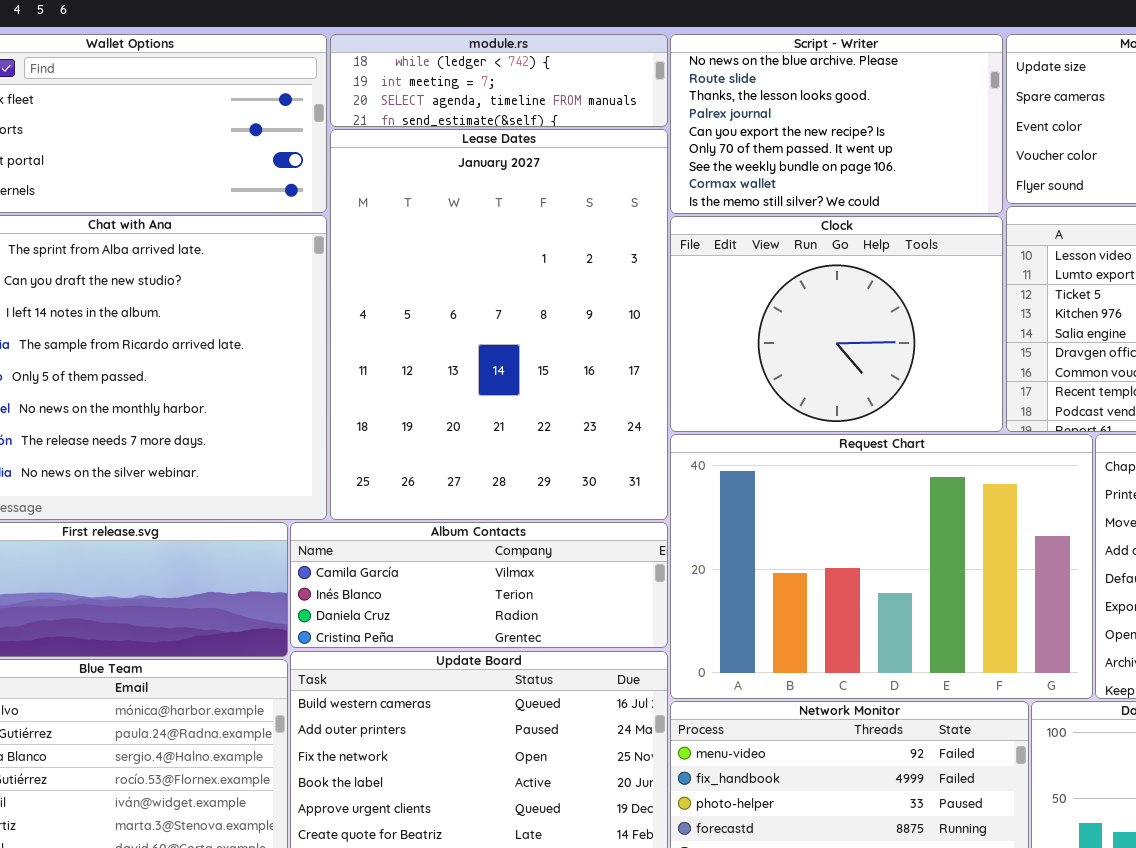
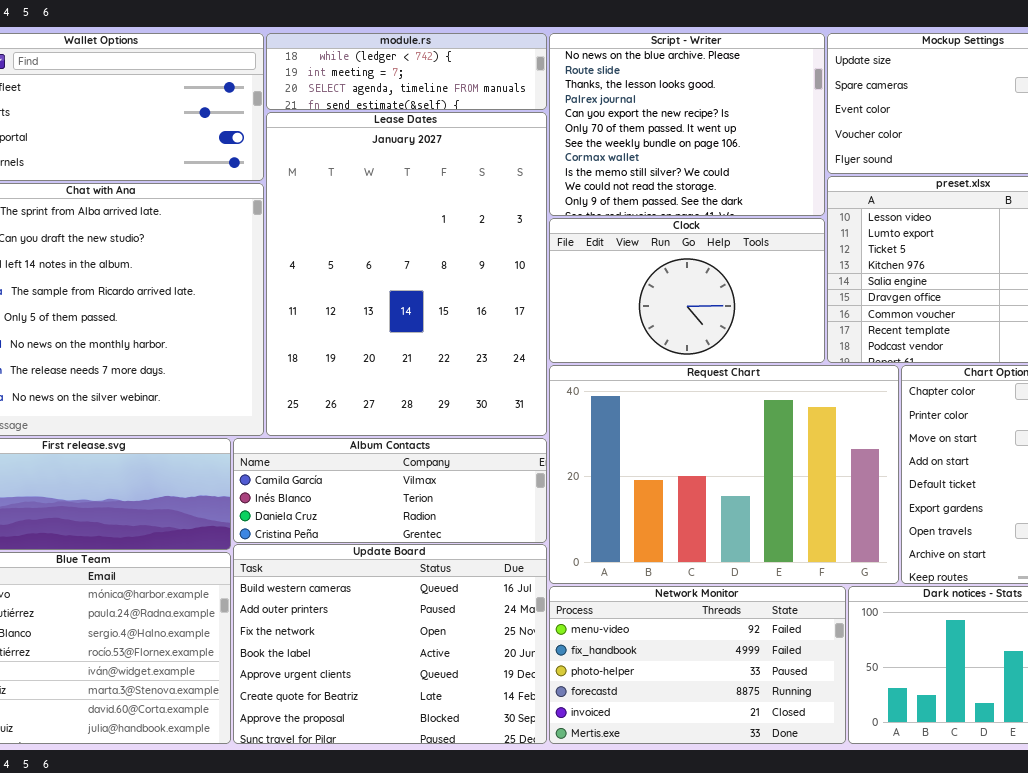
Script - Writer: [670,34,1003,214] -> [549,33,825,216], resized
Clock: [670,216,1003,432] -> [549,218,825,363], resized

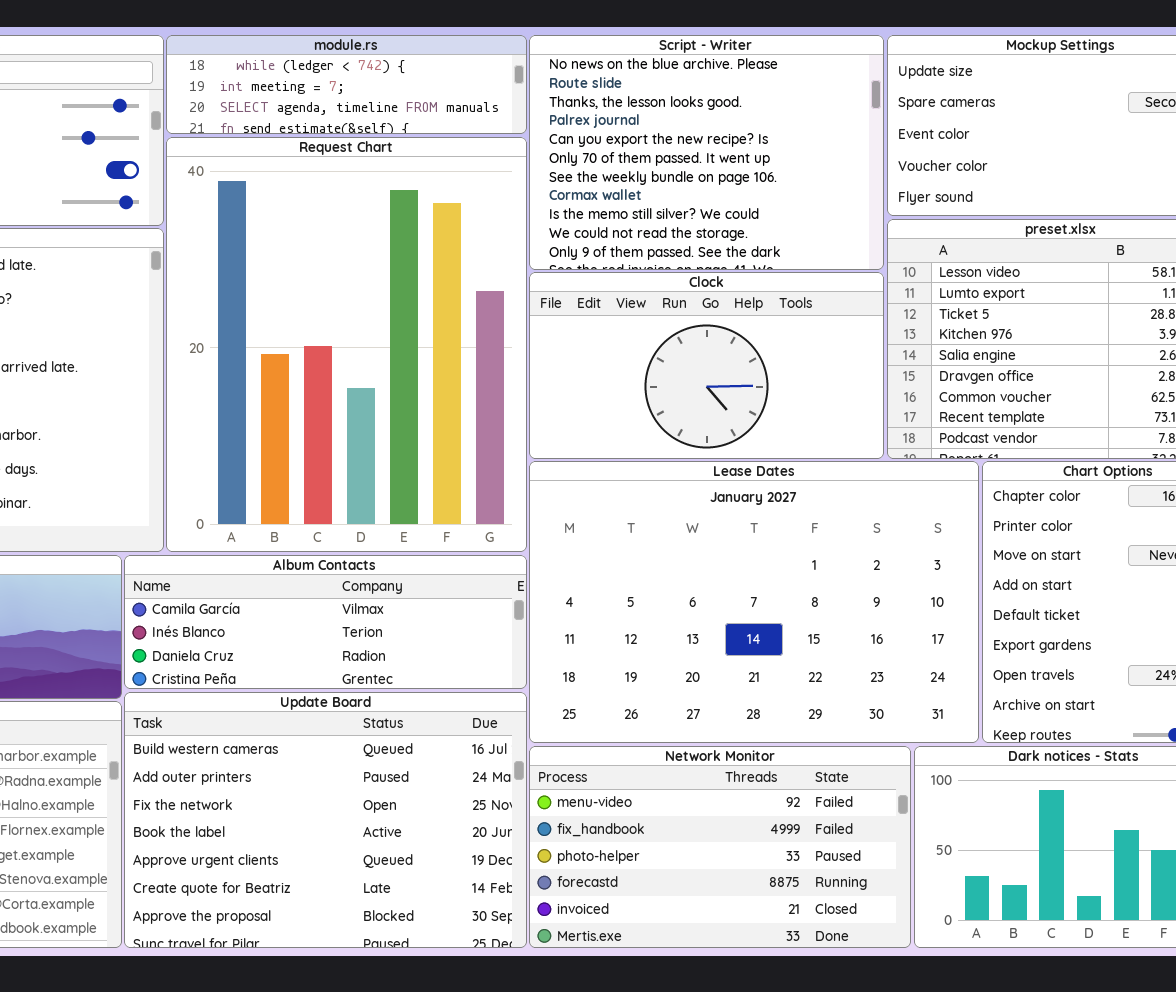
Lease Dates: [266,112,547,436] -> [529,461,979,743], moved, resized
Request Chart: [549,365,899,584] -> [166,137,527,552], moved, resized

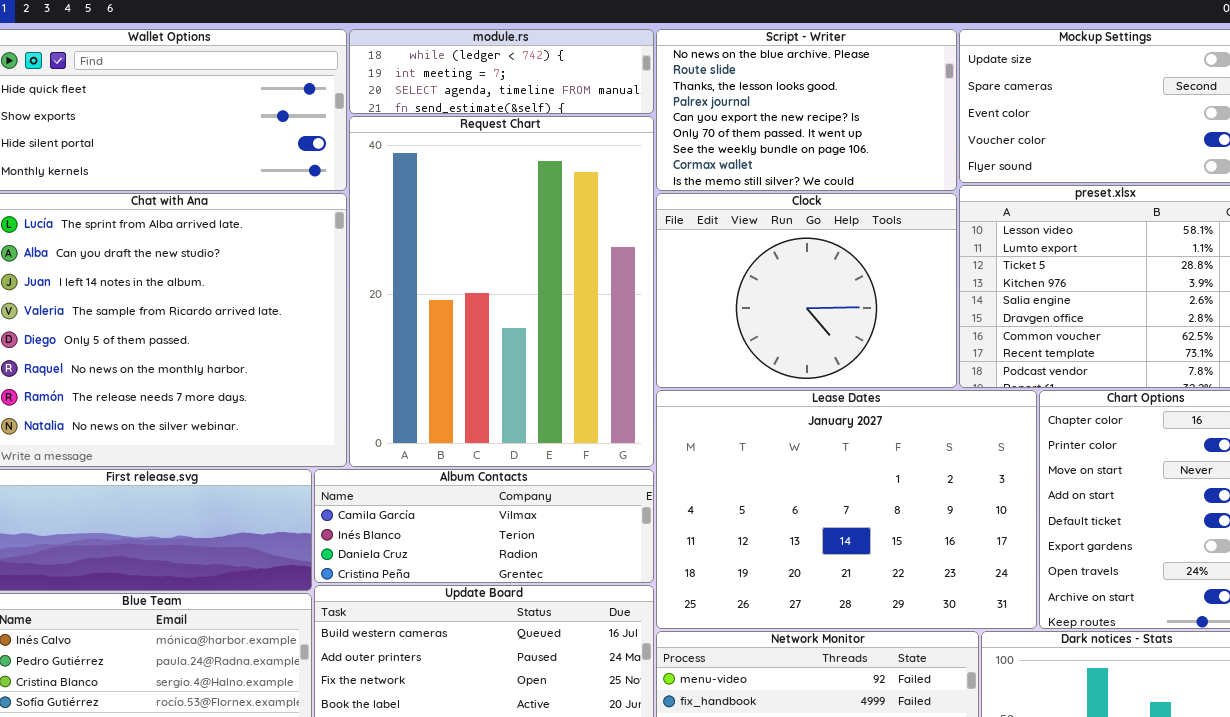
Script - Writer: [529,35,884,270] -> [656,29,957,191], resized
Clock: [529,272,884,459] -> [656,193,957,388], resized

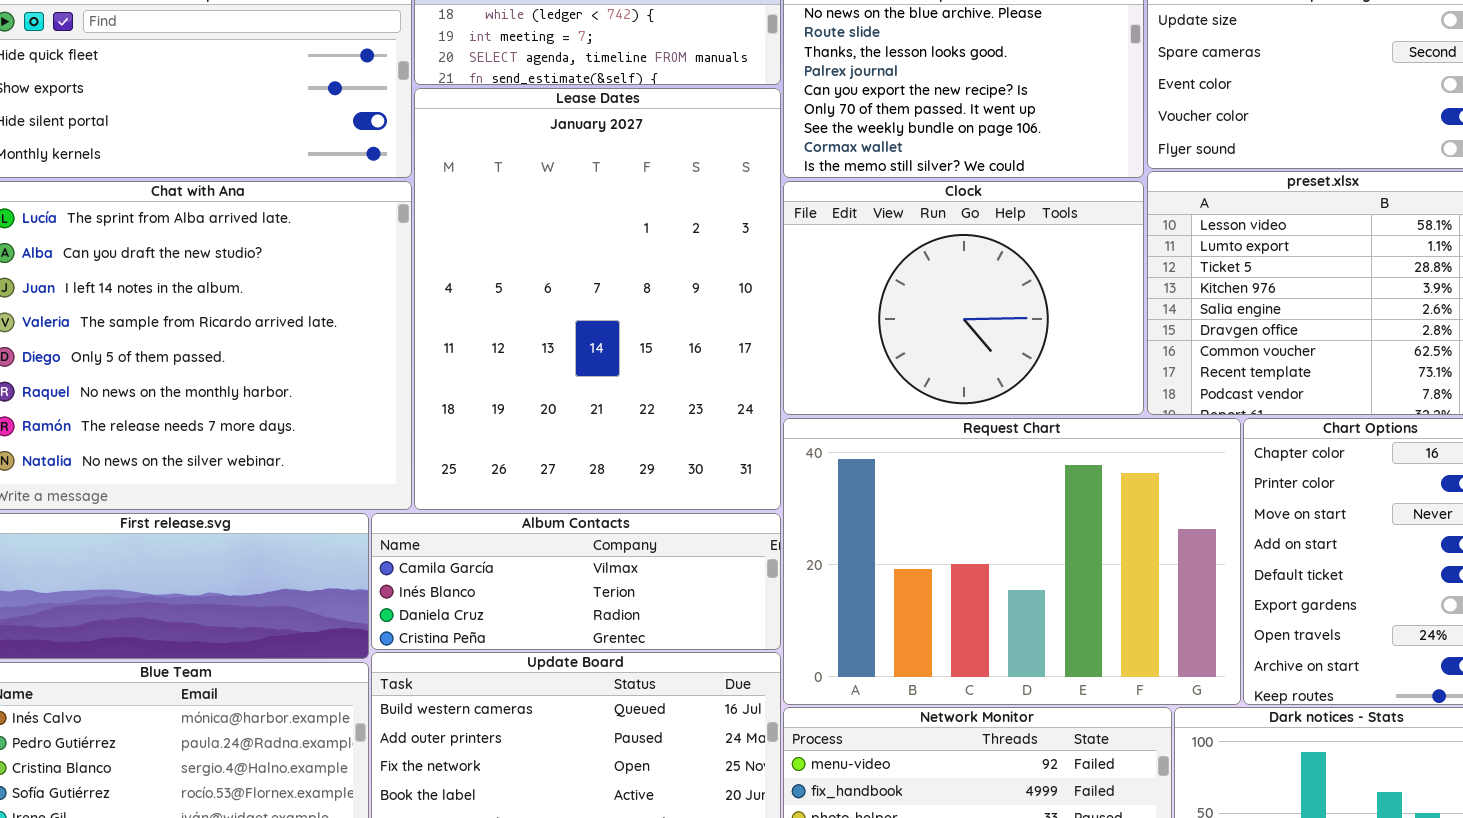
Request Chart: [349,116,654,467] -> [783,418,1241,705], moved, resized
Lease Dates: [656,390,1037,629] -> [414,88,781,510], moved, resized

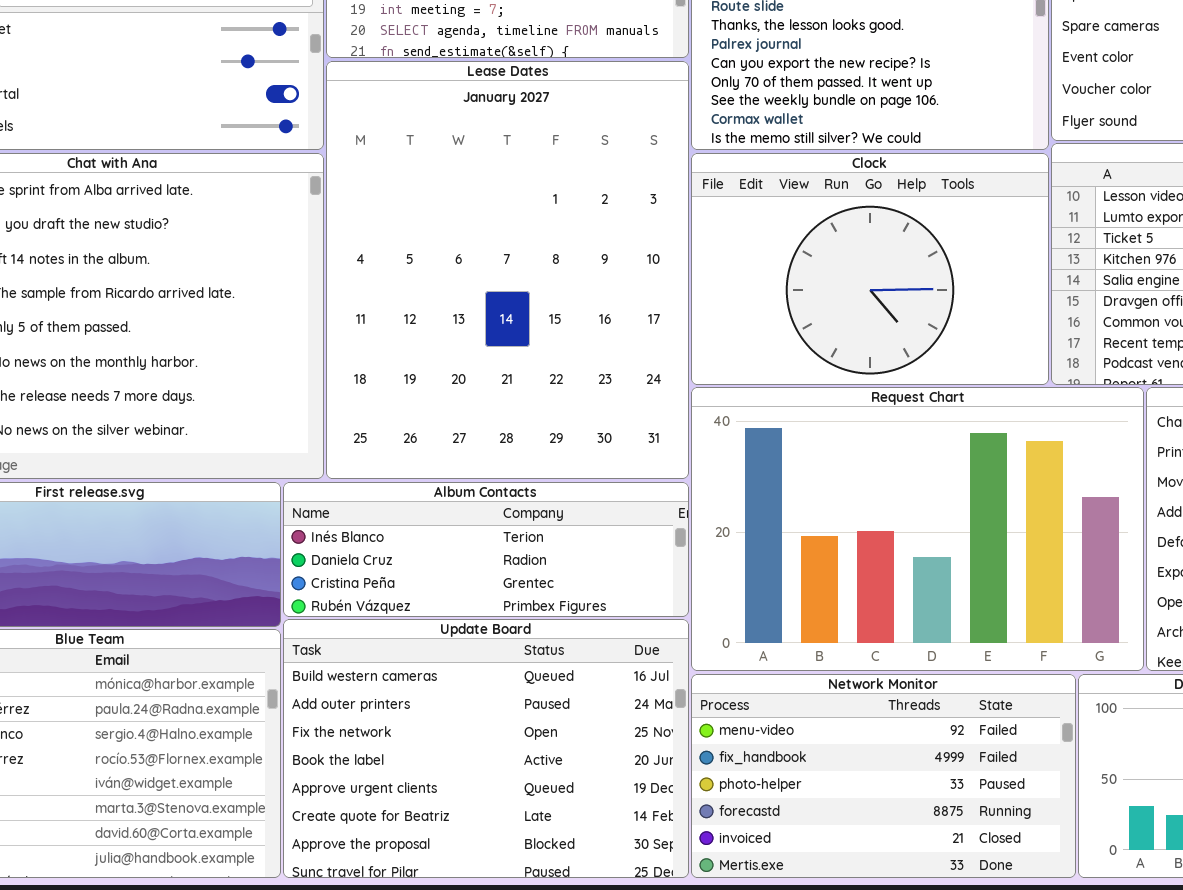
Album Contacts: [371,513,781,650] -> [283,482,689,617], scrolled down 1 row

